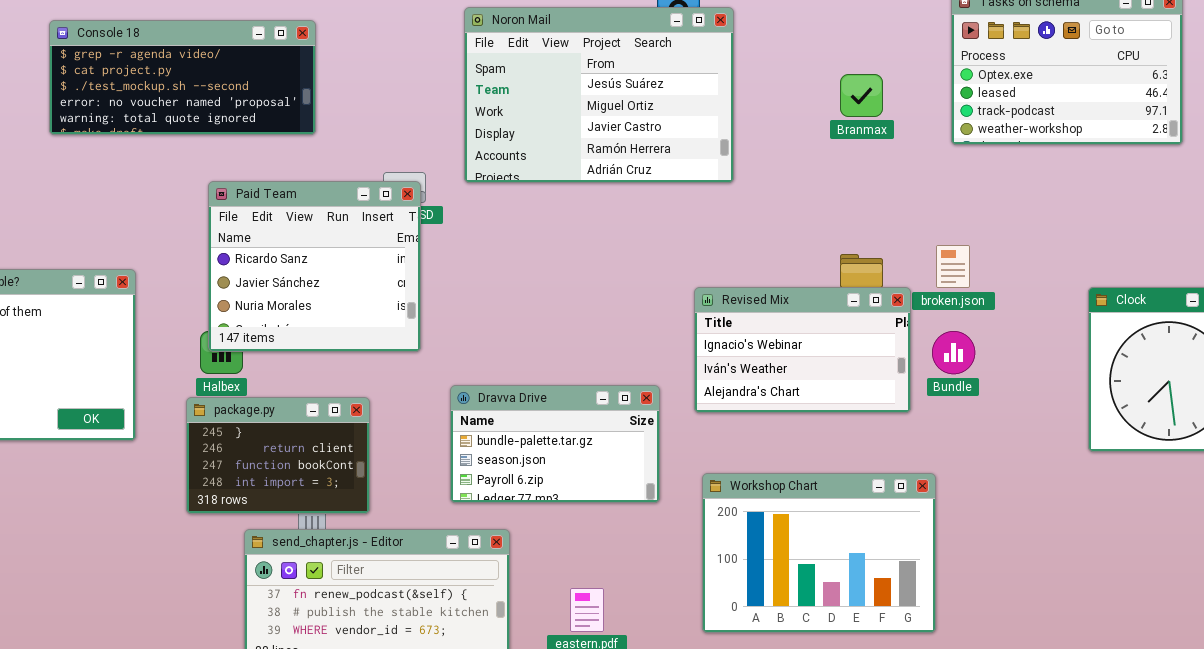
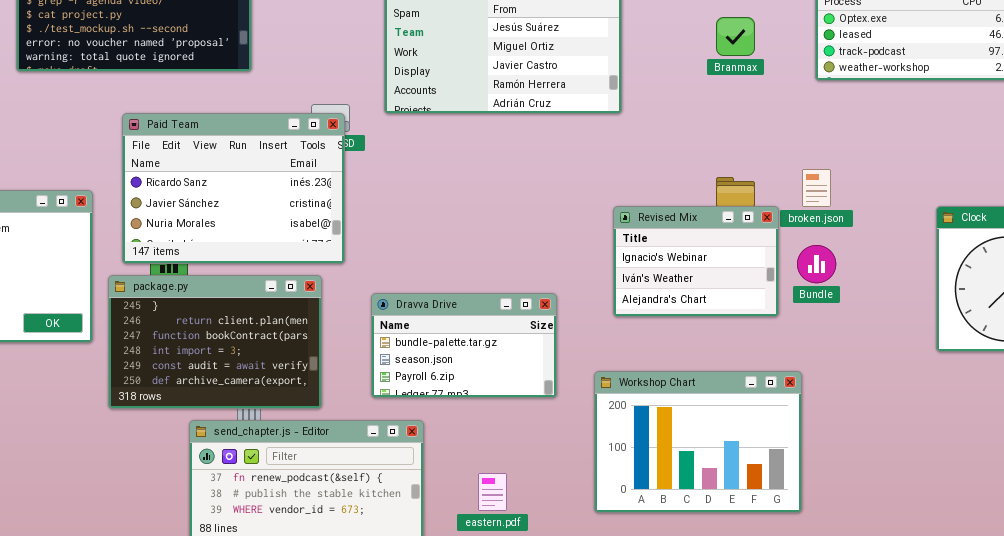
Paid Team: [208,181,421,352] -> [122,113,345,264], resized
Revised Mix: [694,287,911,413] -> [613,206,779,317], resized
package.py: [186,397,370,514] -> [108,275,322,409], moved, resized

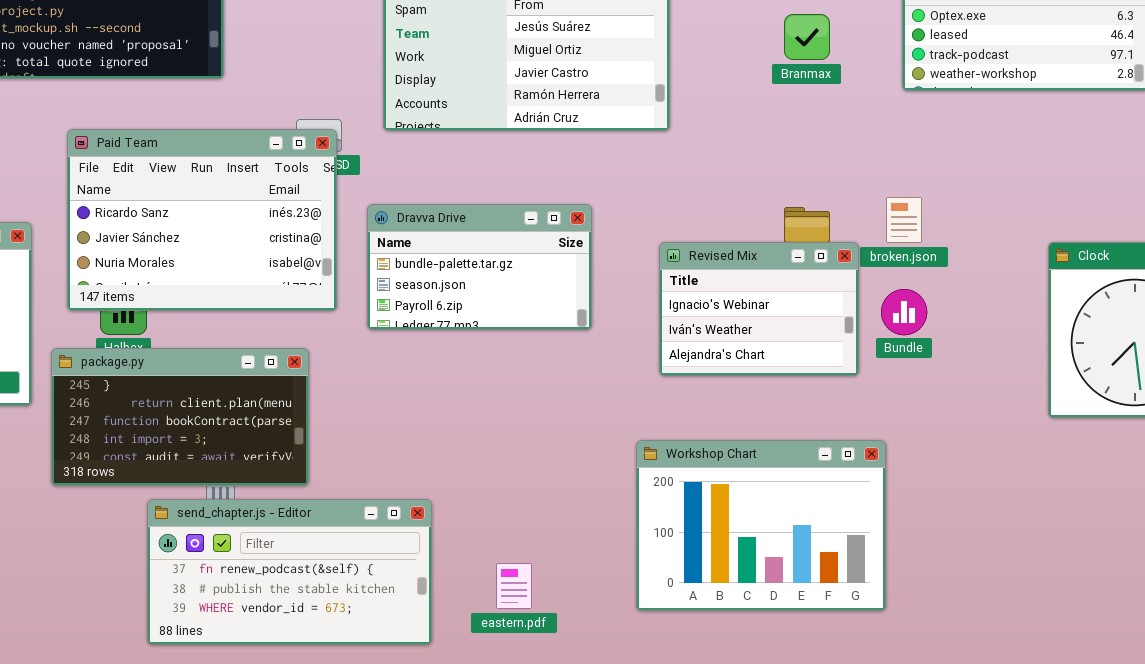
package.py: [108,275,322,409] -> [51,348,309,486], resized
Dravva Drive: [371,293,557,398] -> [367,204,592,330], moved

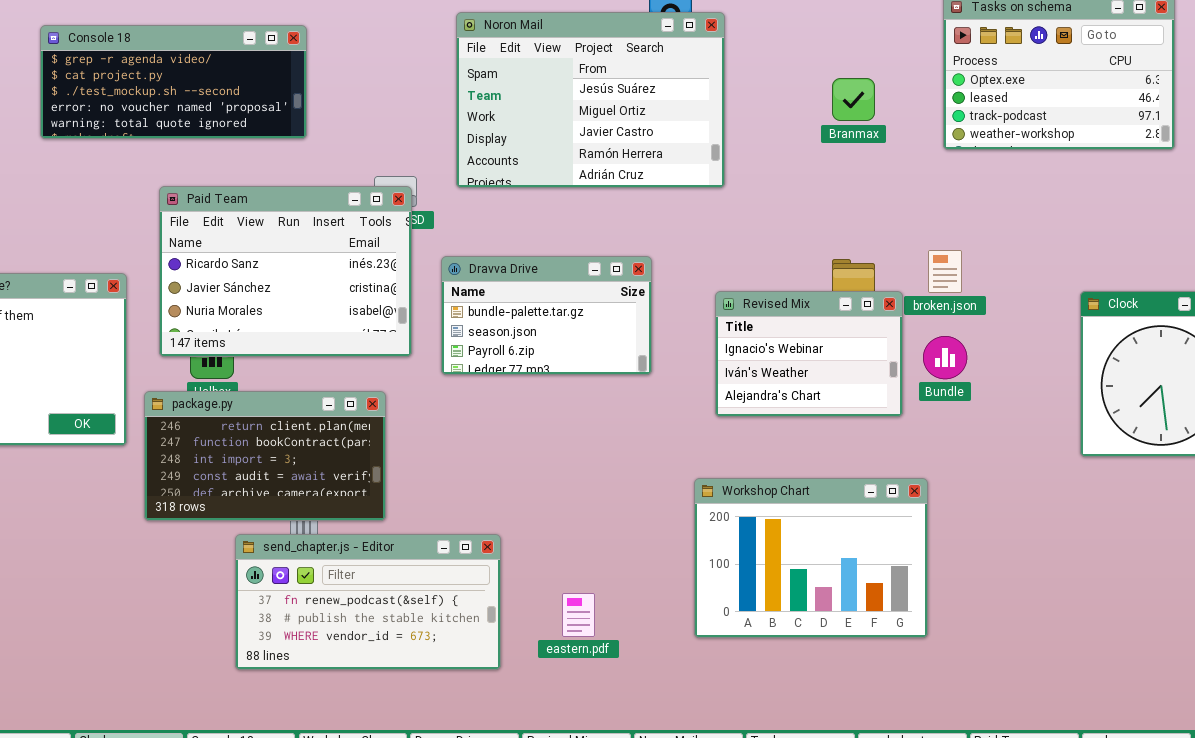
package.py: [51,348,309,486] -> [144,391,386,521], scrolled down 1 row

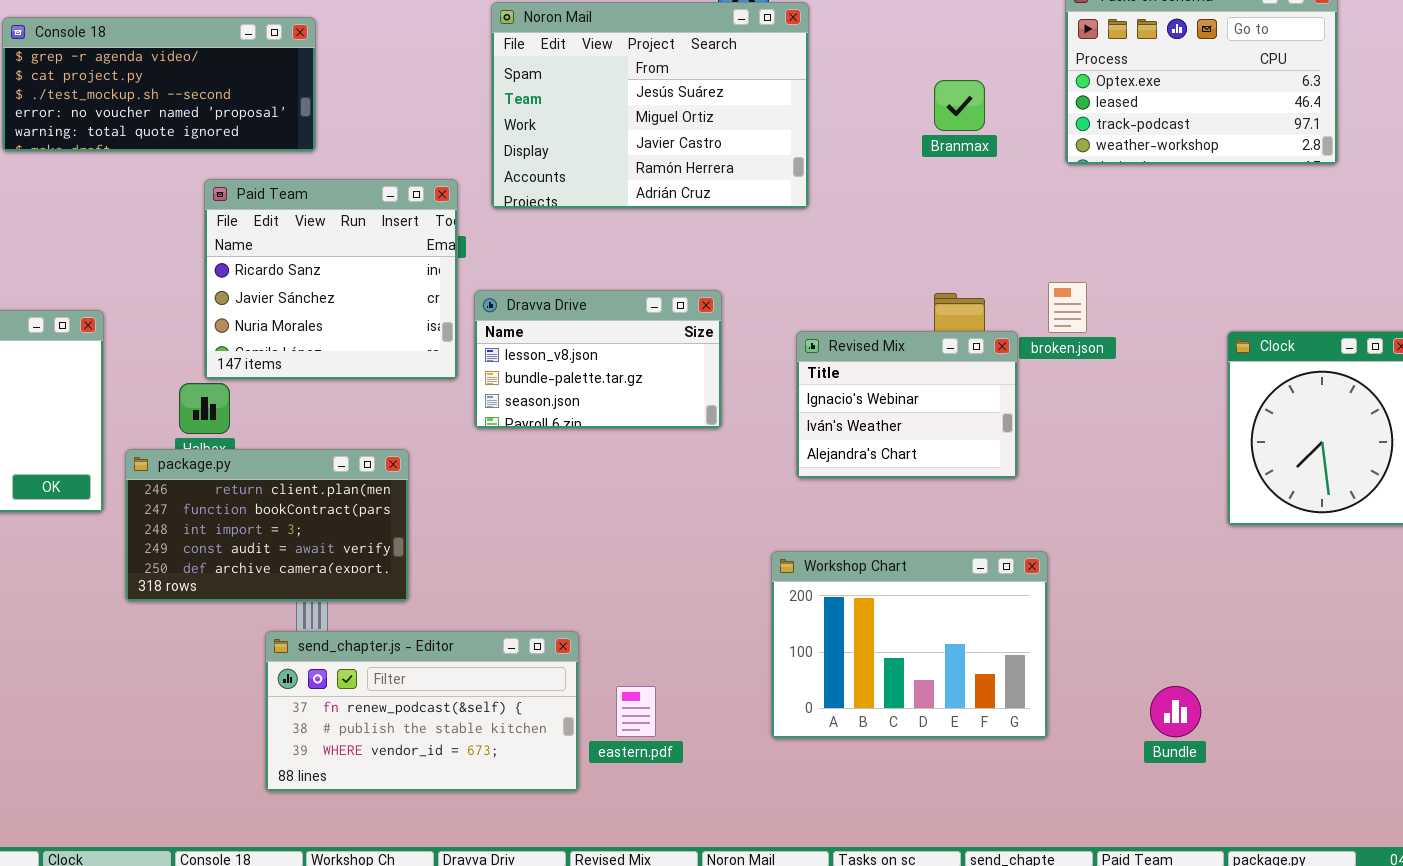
Paid Team: [159,186,412,357] -> [204,179,458,380], moved, resized
Dravva Drive: [441,256,652,375] -> [474,290,722,429], scrolled up 1 row
Bundle: [923,336,967,379] -> [1150,686,1201,737], moved
send_chapter.js - Editor: [235,534,501,670] -> [265,631,579,792], moved

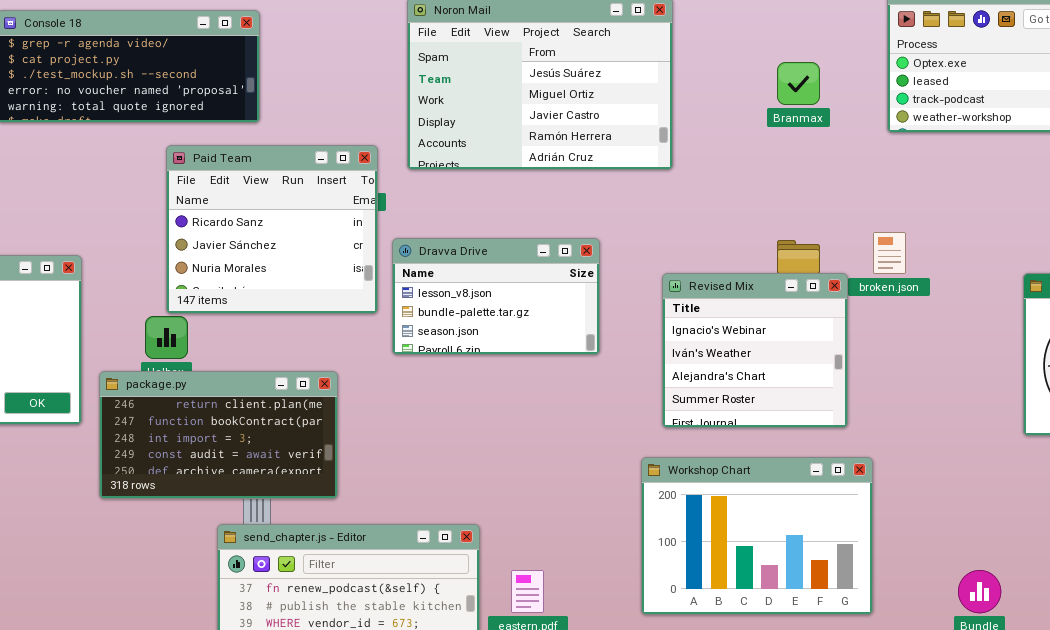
Revised Mix: [796,331,1018,479] -> [662,273,848,428], resized

